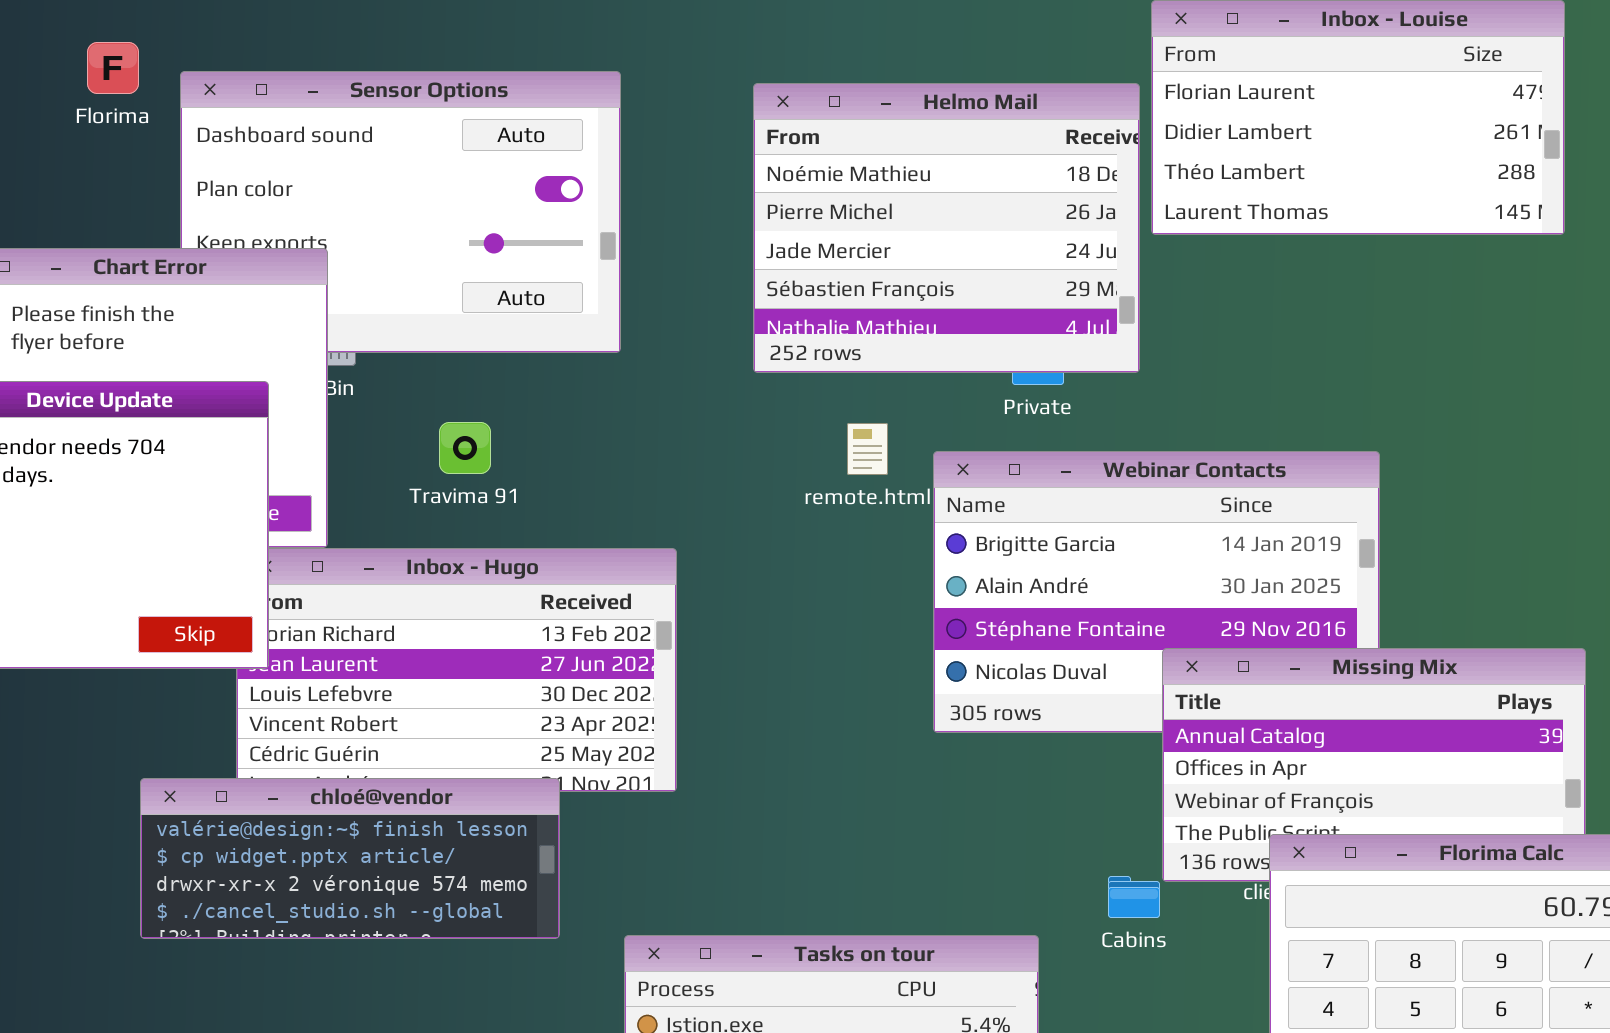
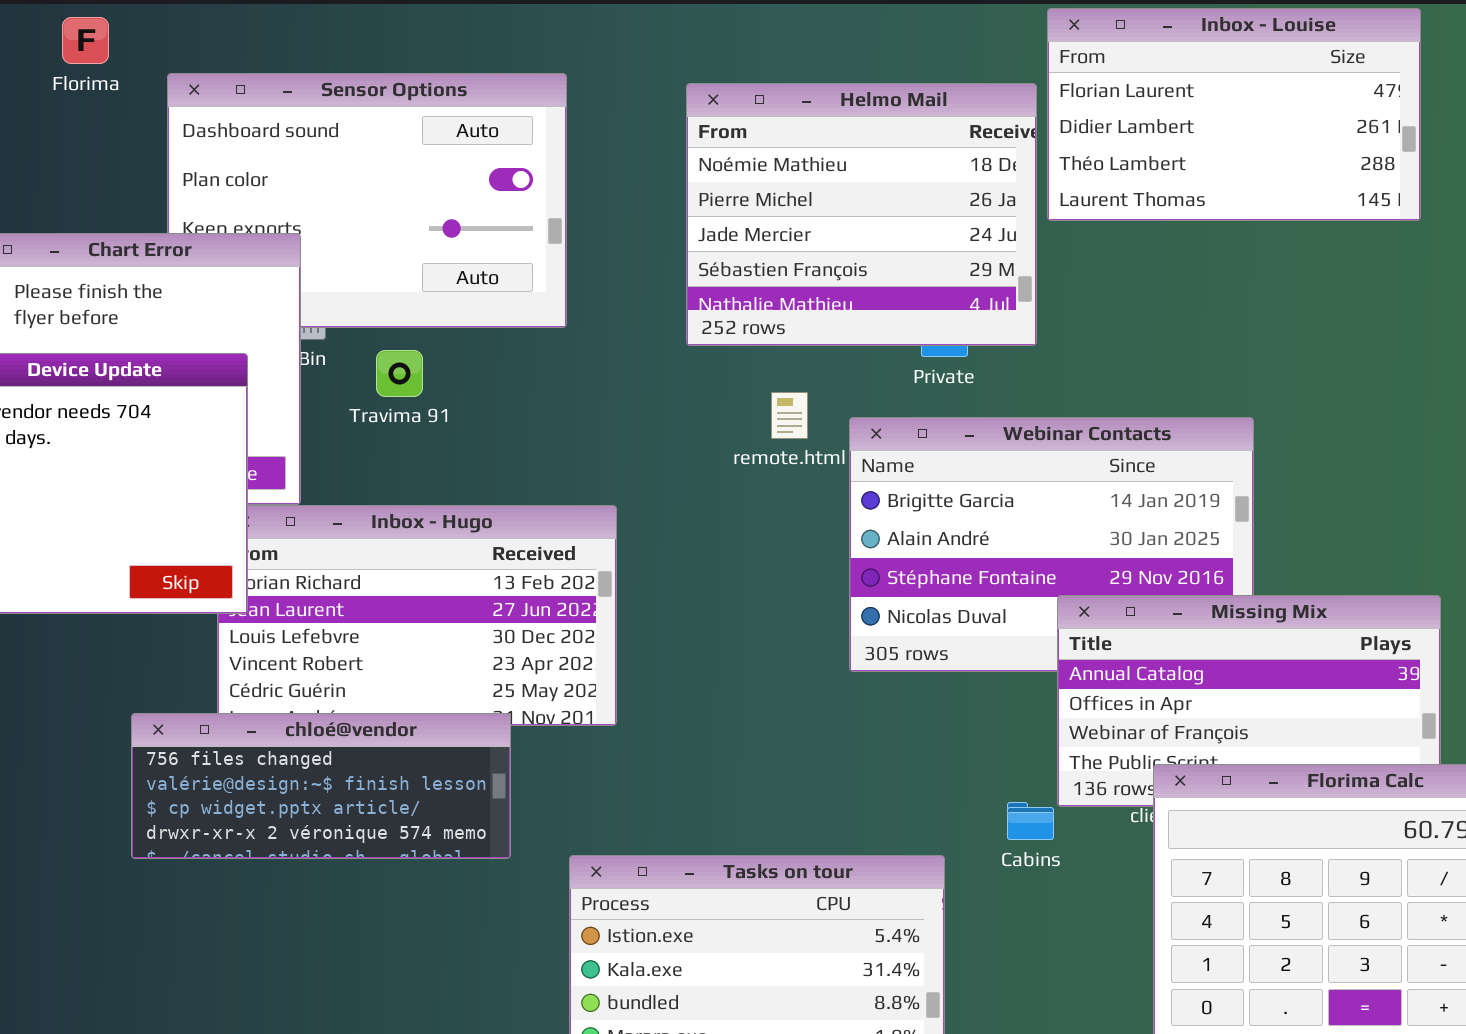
Florima: [87,42,139,94] -> [62,17,109,64], moved
Travima 91: [439,422,491,474] -> [376,350,423,397], moved
chloé@vendor: [140,778,560,939] -> [131,713,511,859], scrolled up 1 row

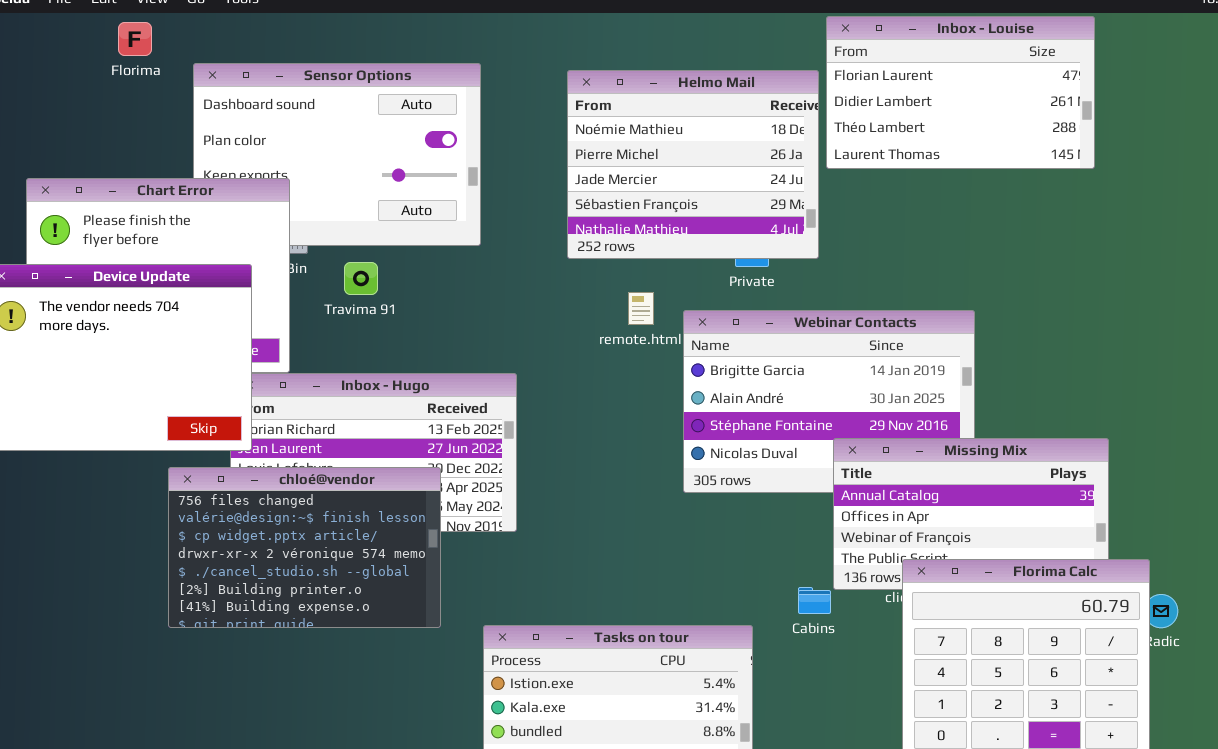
chloé@vendor: [131,713,511,859] -> [168,467,441,628], resized

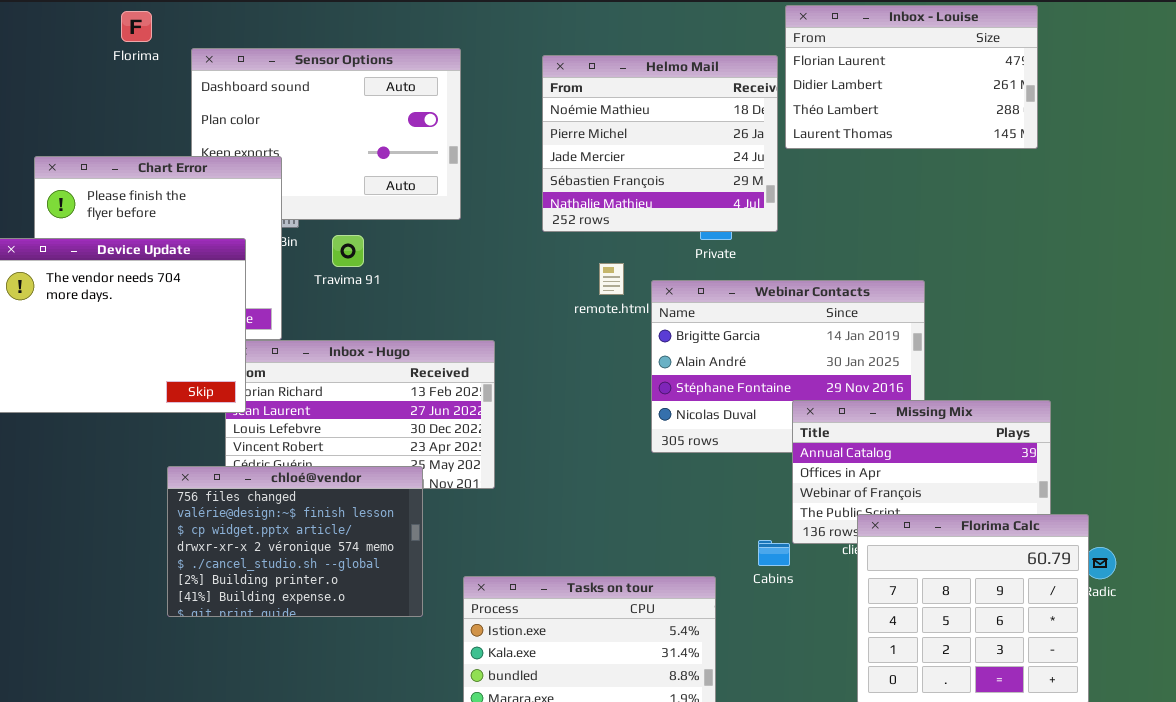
chloé@vendor: [168,467,441,628] -> [167,466,423,617], moved

